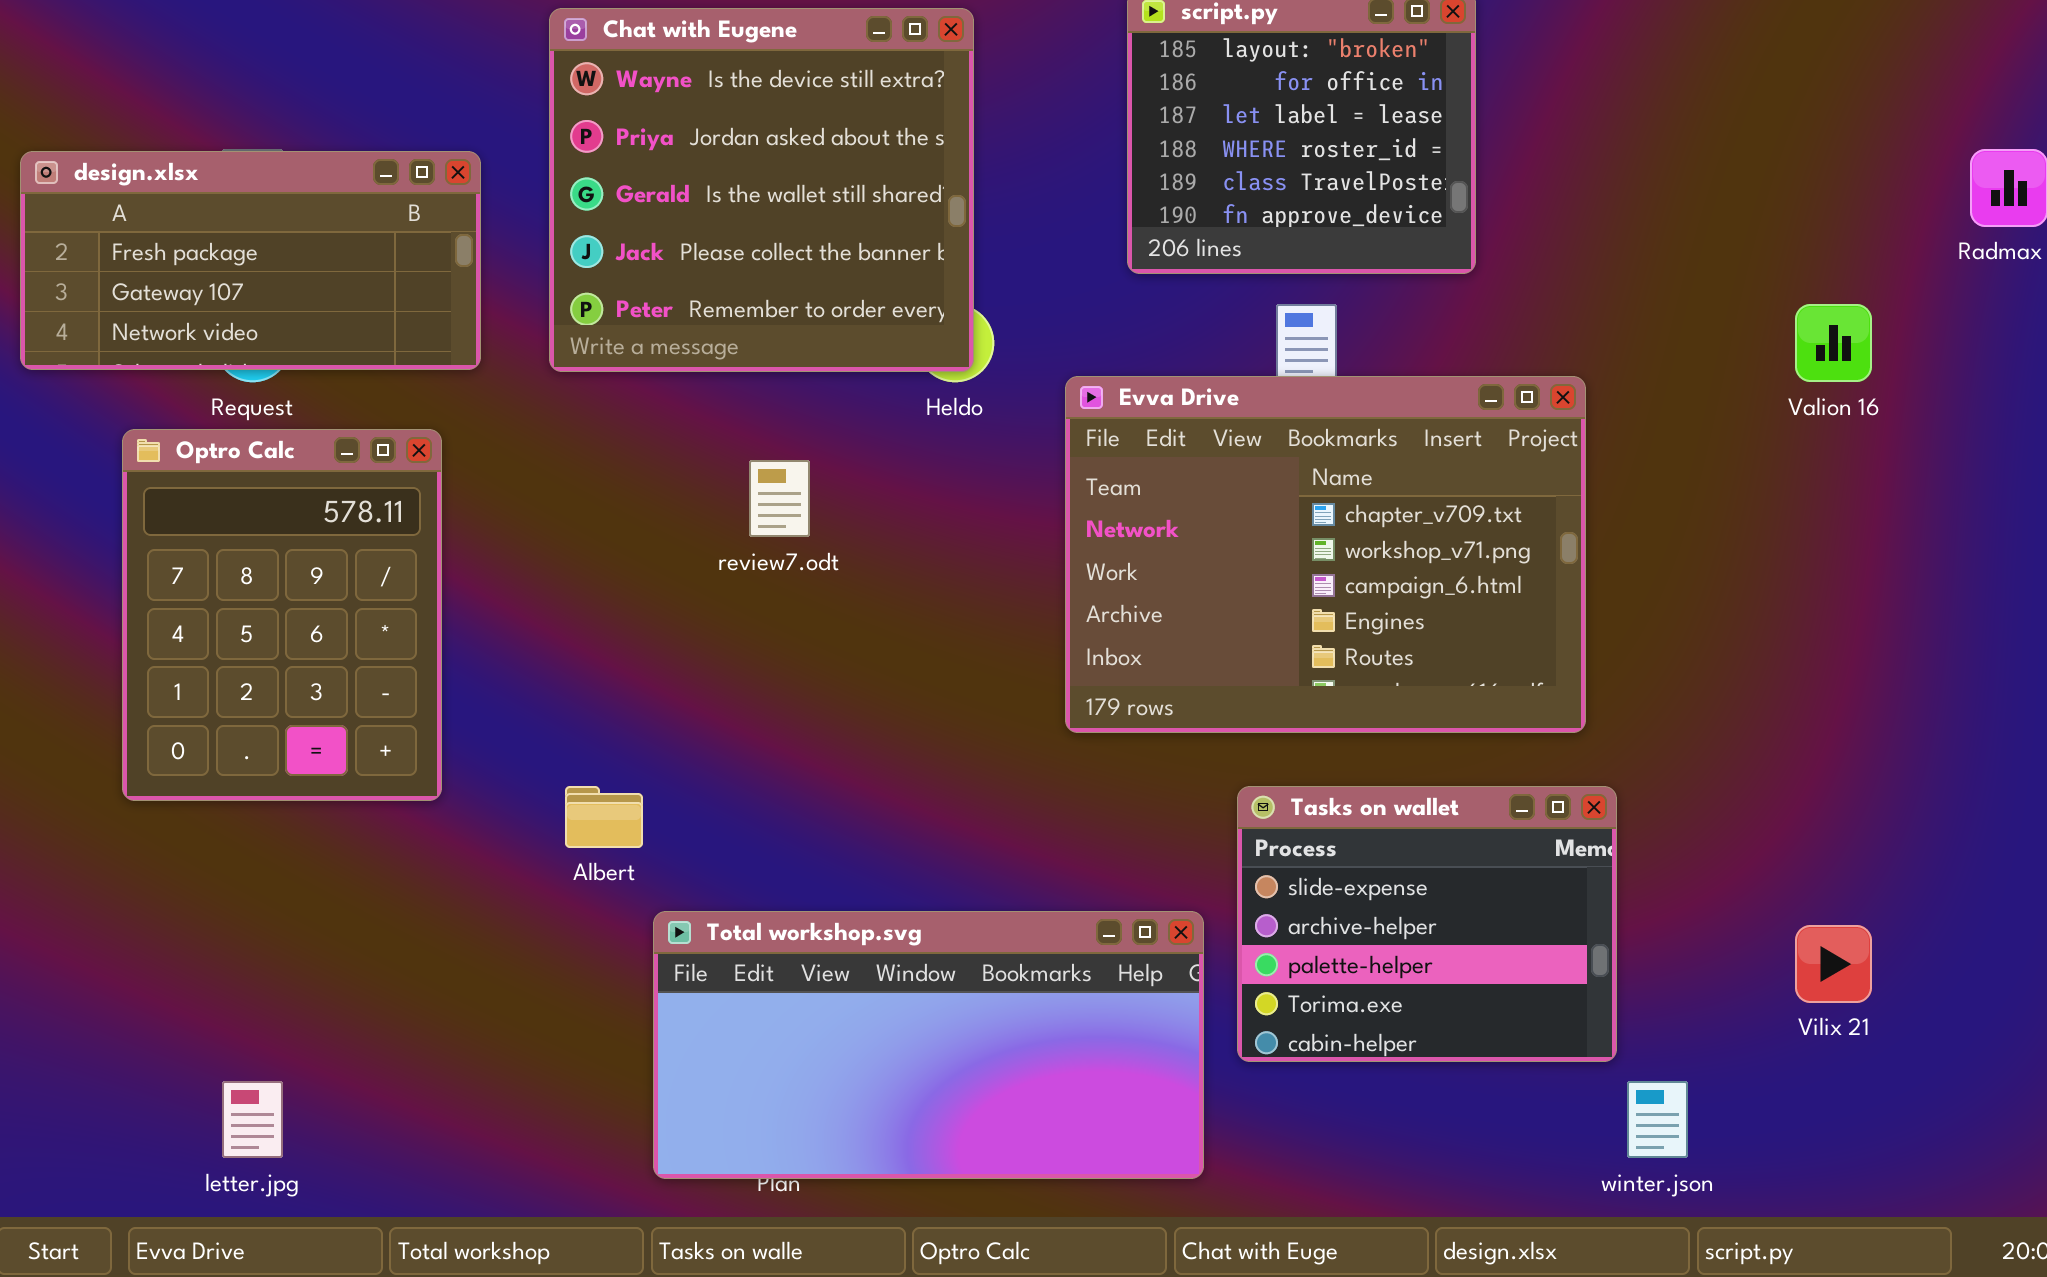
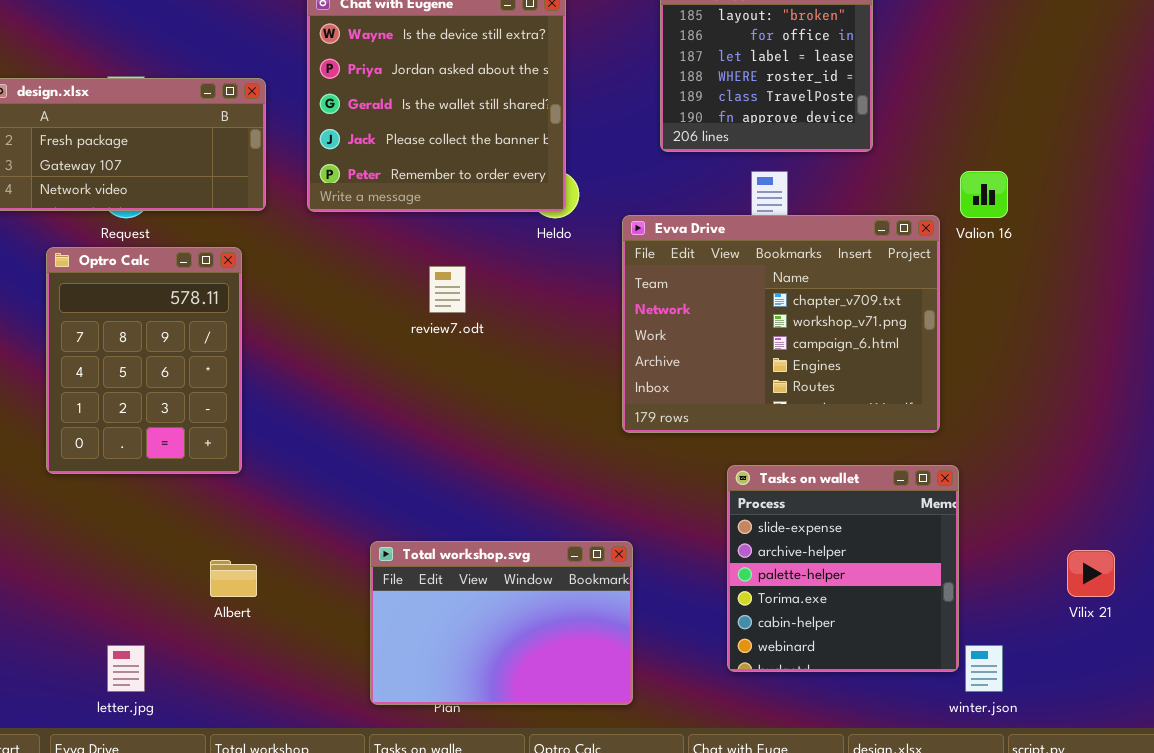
Valion 16: [1795,304,1872,382] -> [960,171,1008,218], moved
Albert: [565,786,643,848] -> [210,560,257,597], moved
Tasks on wallet: [1237,786,1617,1062] -> [727,465,959,672], resized
Total workshop.svg: [653,911,1204,1179] -> [370,541,633,705], resized

